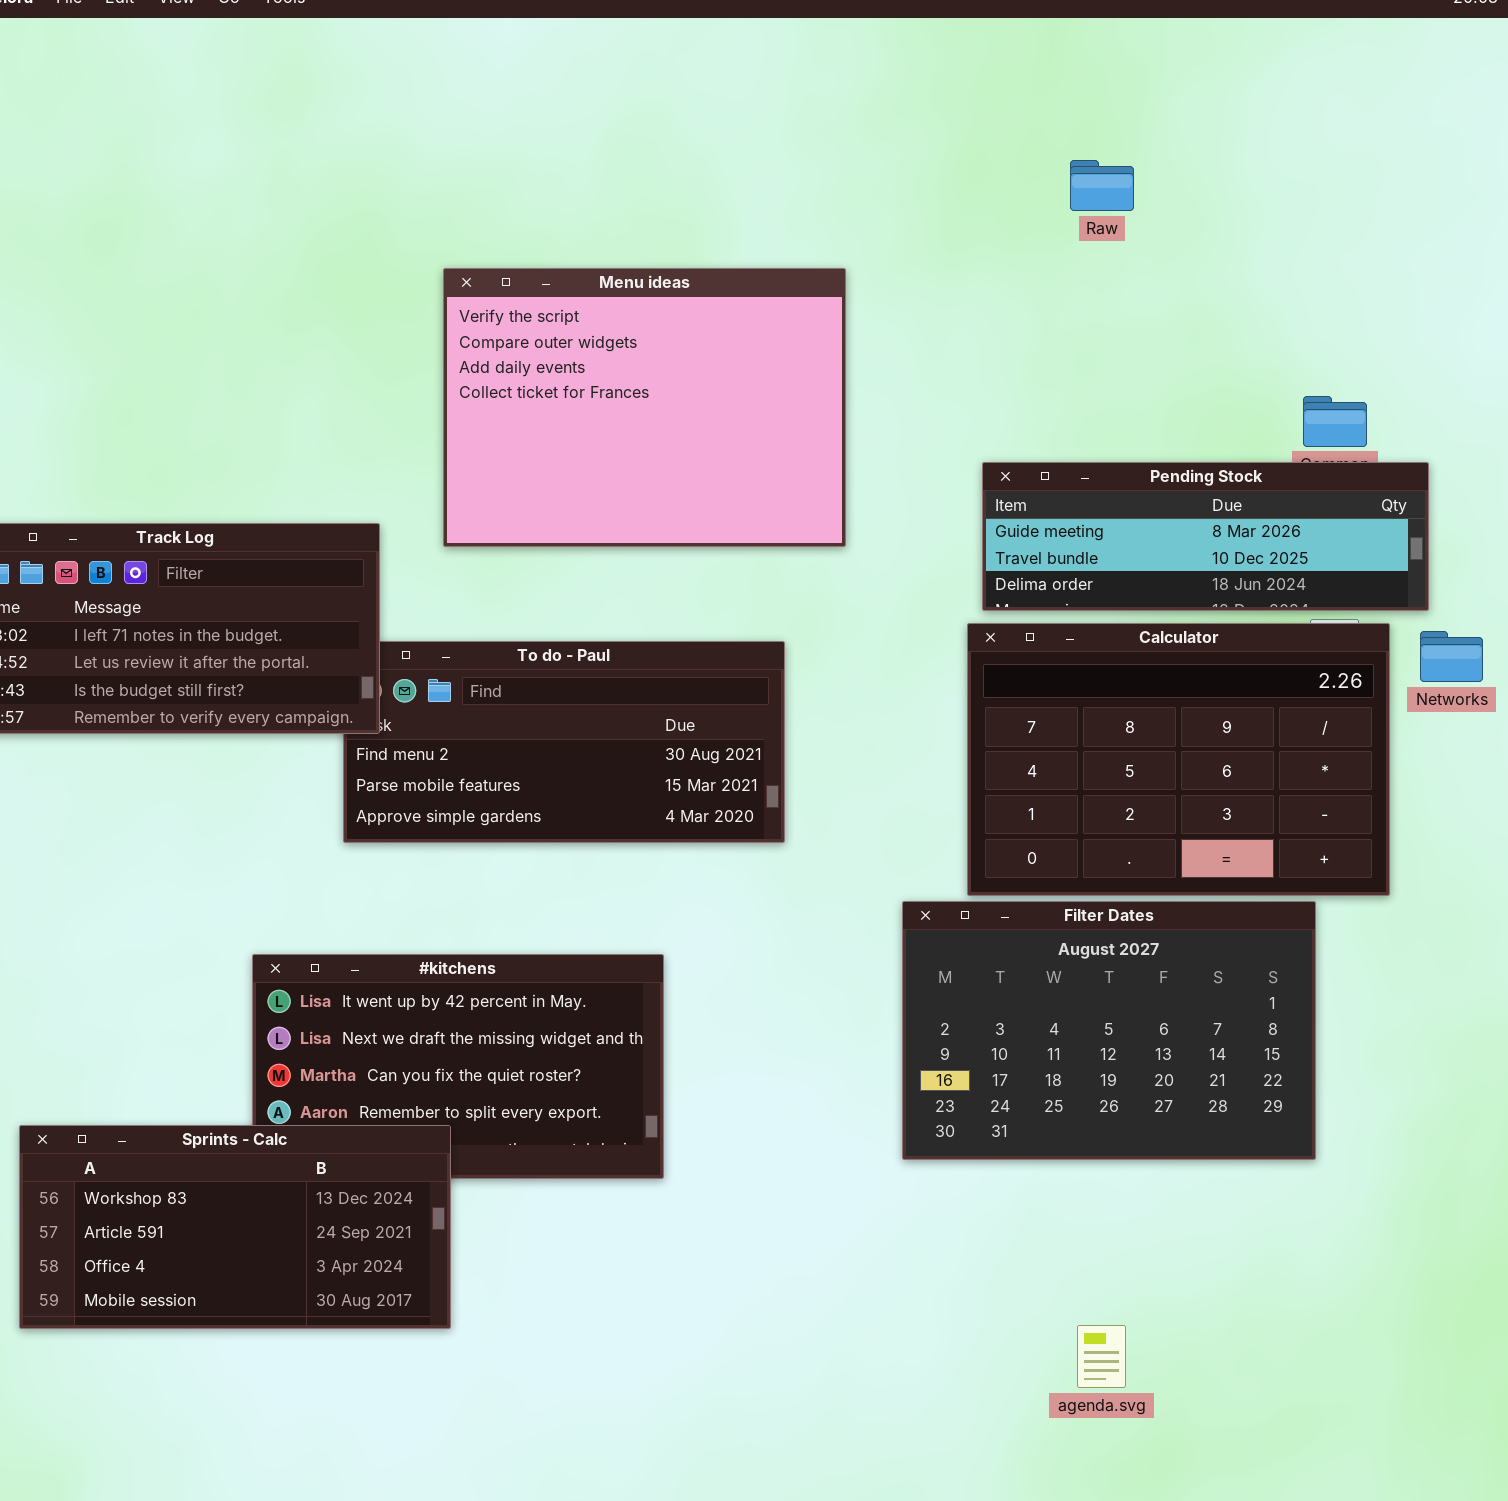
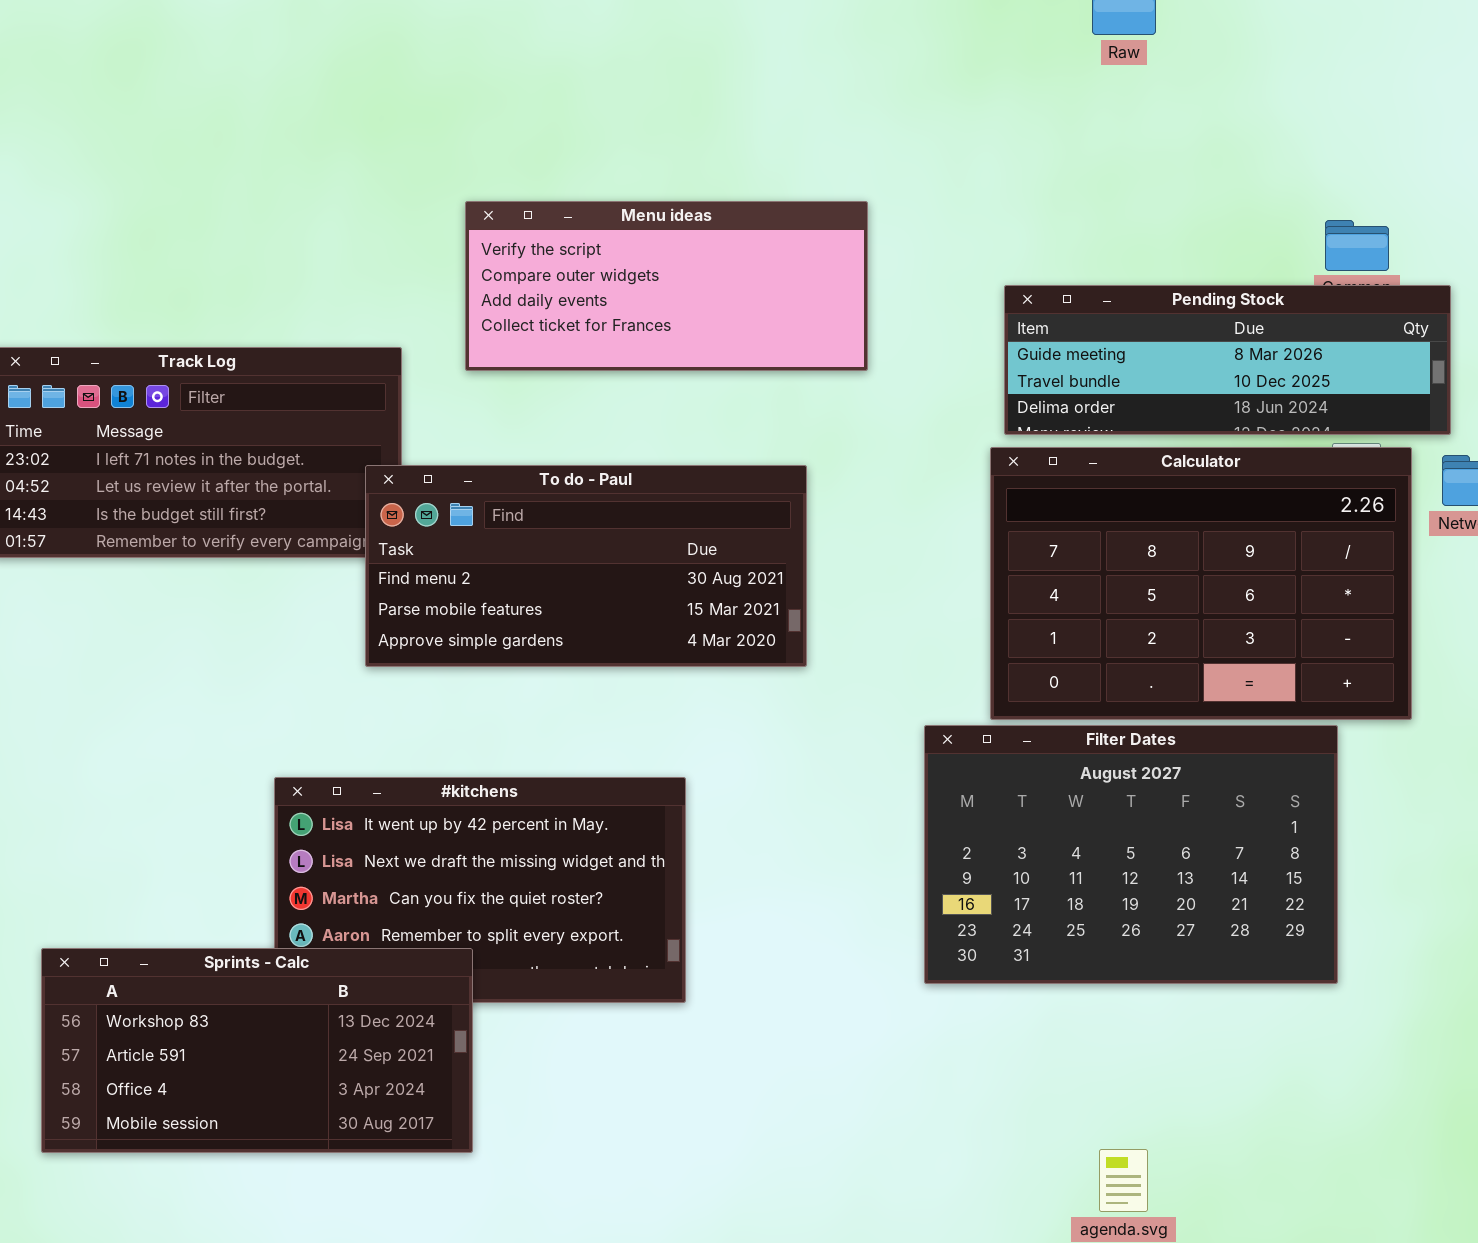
Menu ideas: [443,268,846,547] -> [465,201,868,371], resized
To do - Paul: [343,641,785,843] -> [365,465,807,667], raised

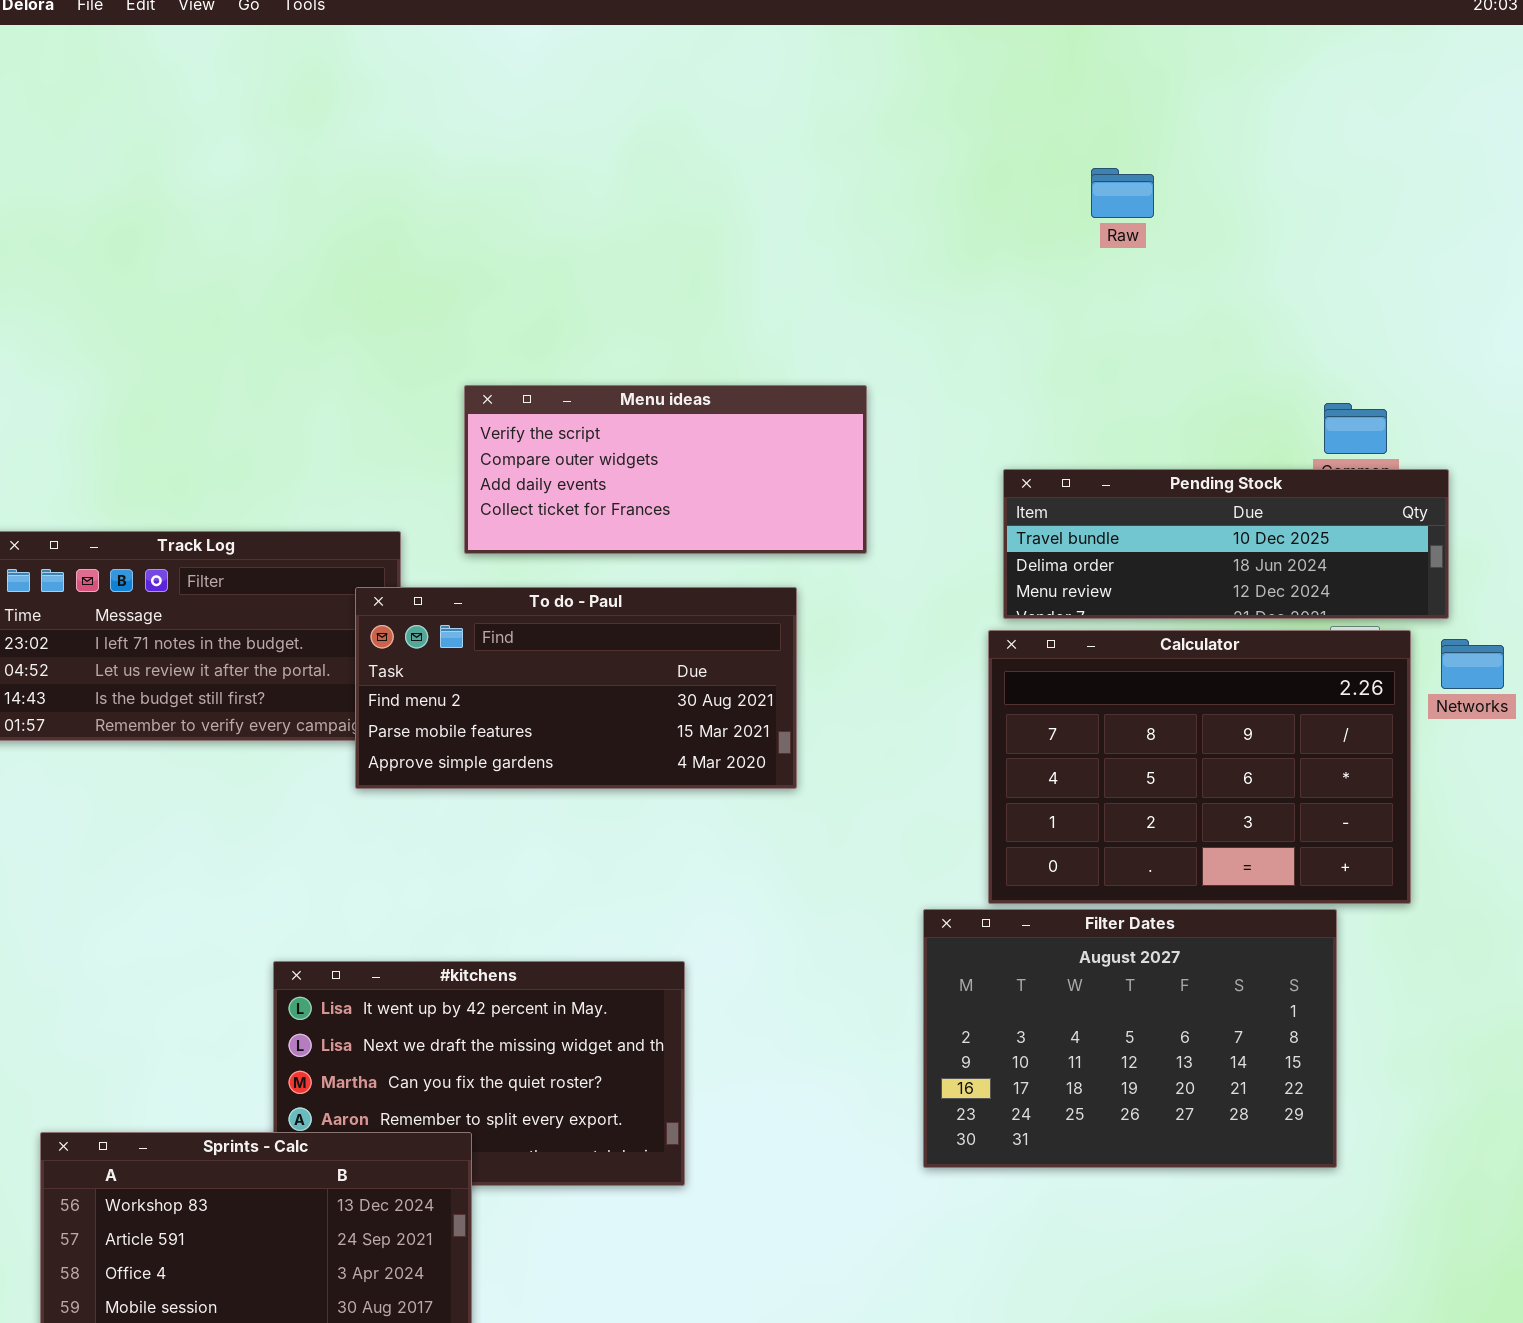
Pending Stock: [1004,285,1451,435] -> [1003,469,1449,619], scrolled down 1 row
To do - Paul: [365,465,807,667] -> [355,587,797,789], moved

